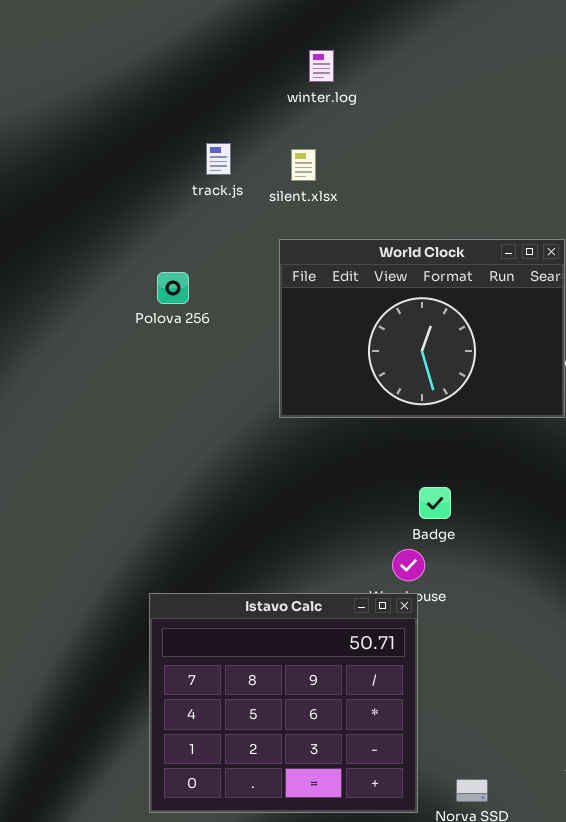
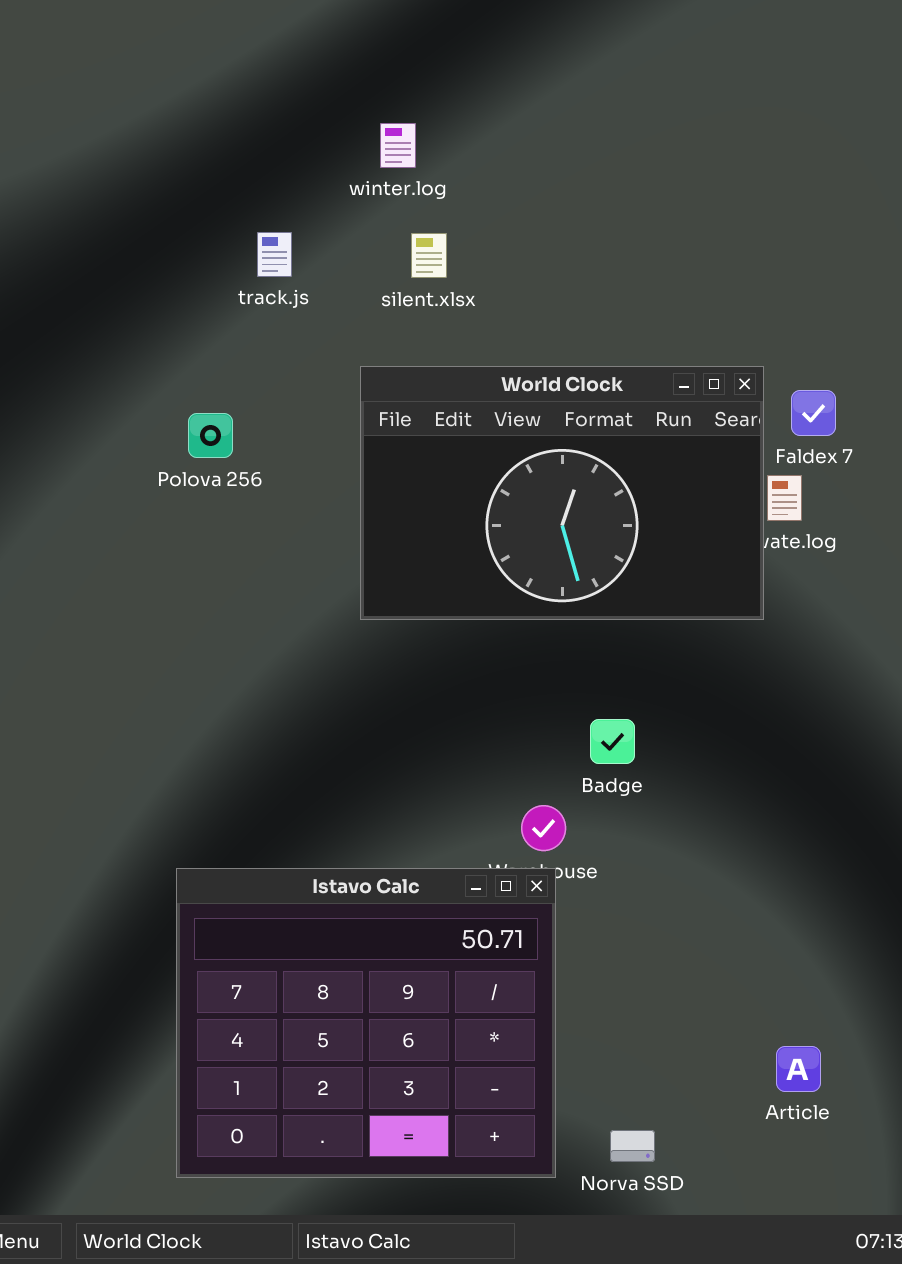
winter.log: [309,50,334,82] -> [380,123,416,168], moved
silent.xlsx: [291,149,316,181] -> [411,233,447,278], moved
Badge: [419,487,451,519] -> [590,719,635,764], moved

